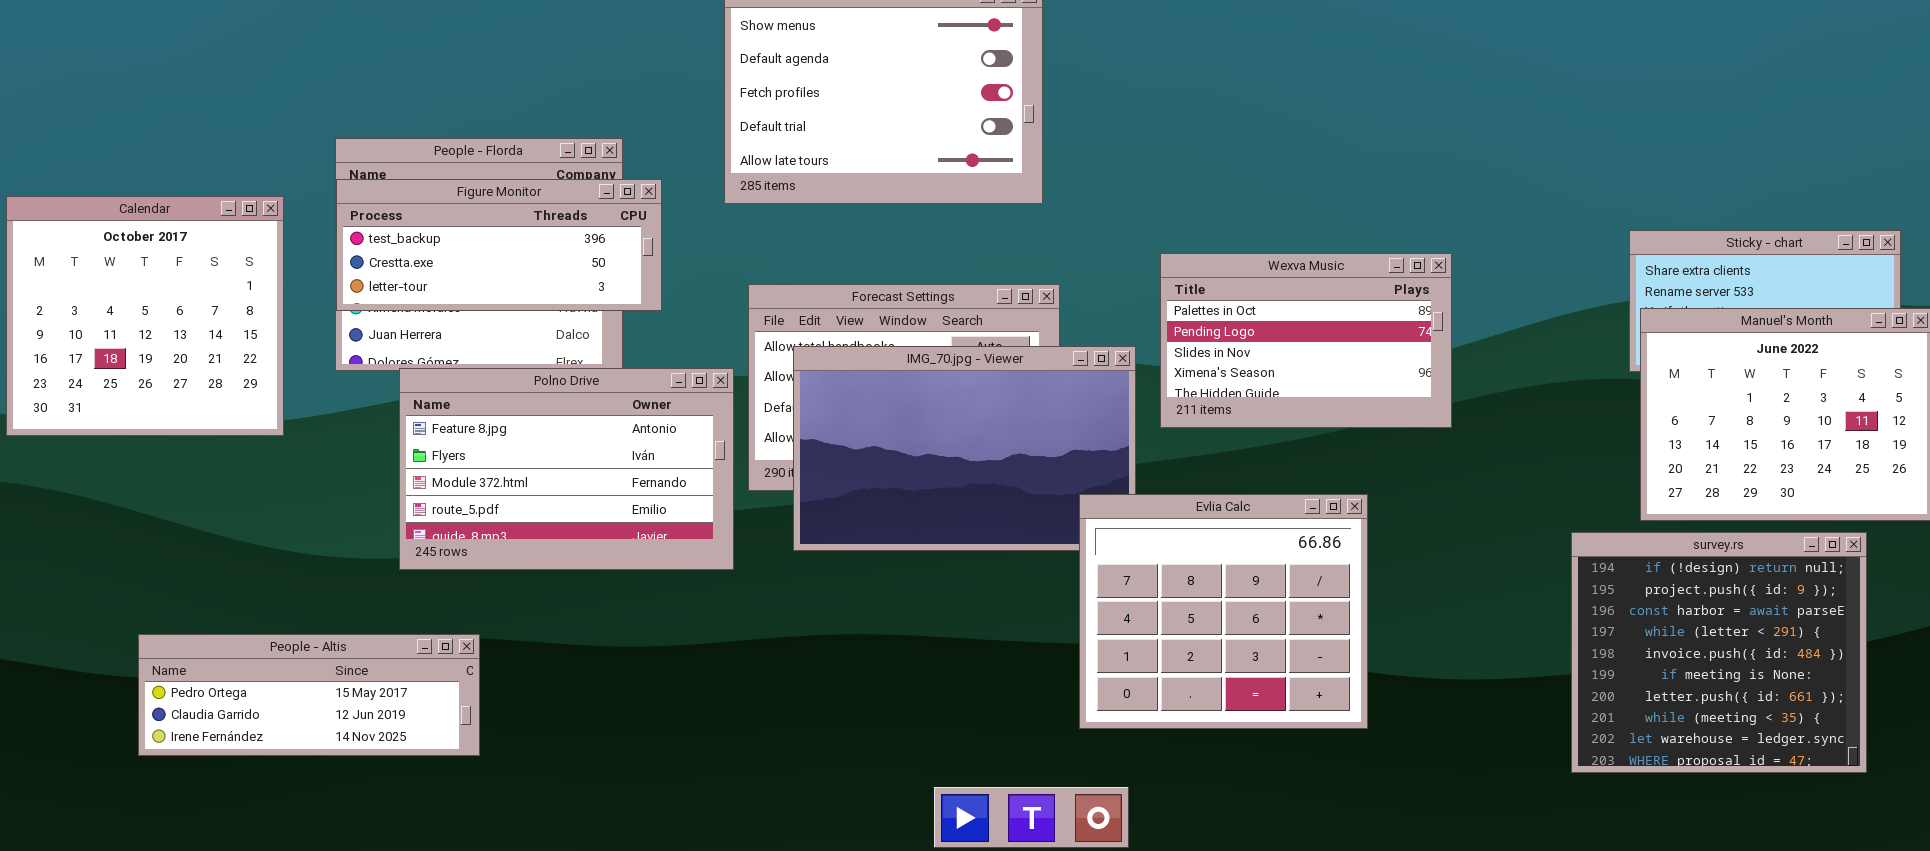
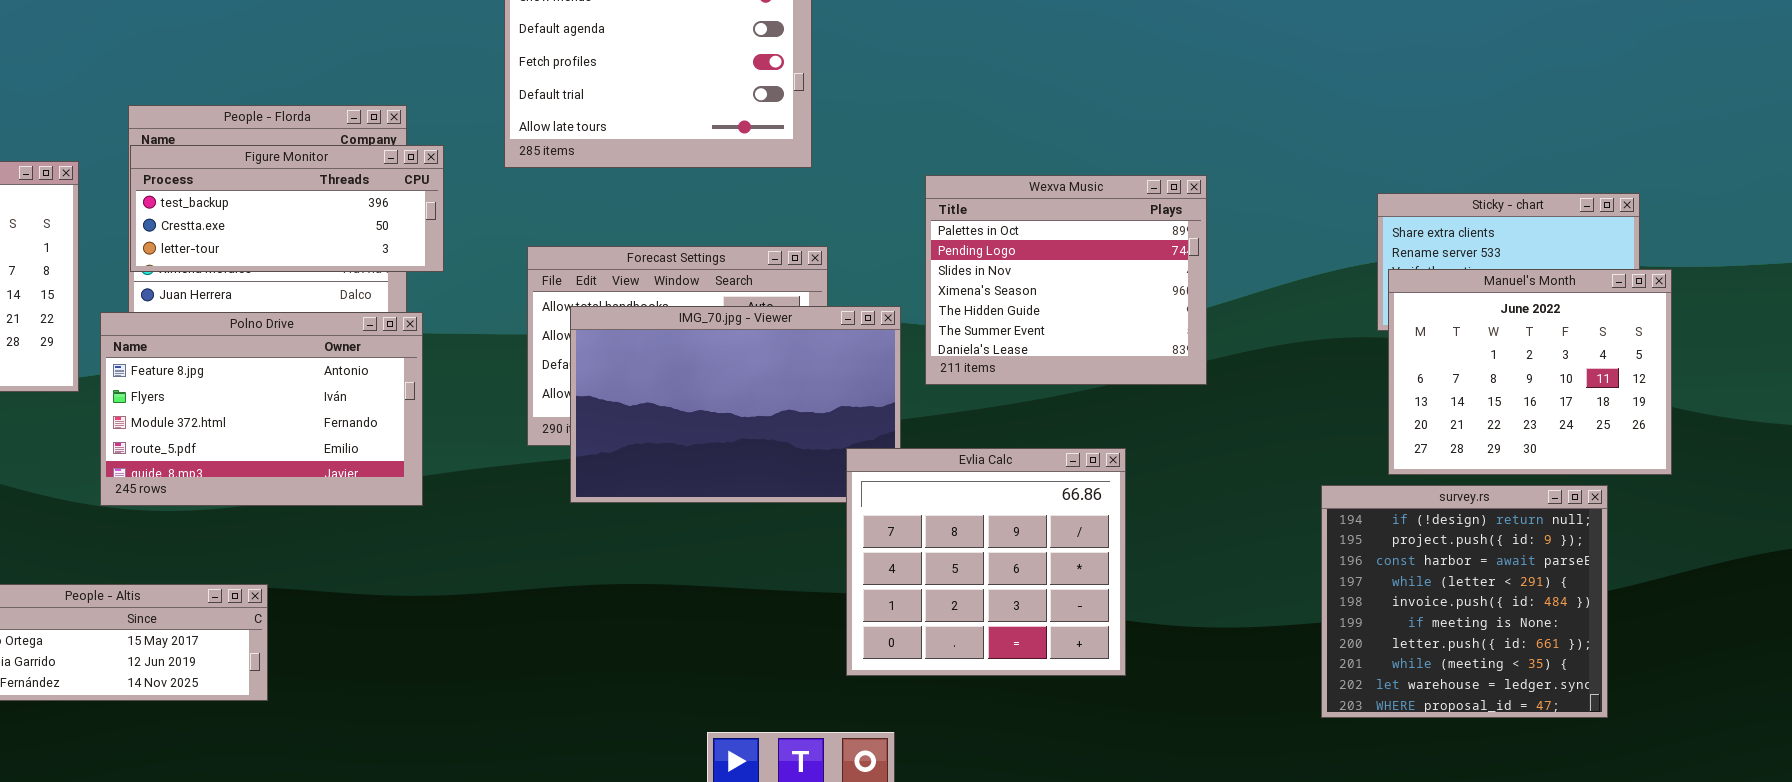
Wexva Music: [1160,253,1452,428] -> [925,175,1207,385], resized
Polno Drive: [399,368,734,570] -> [100,312,423,506], moved

